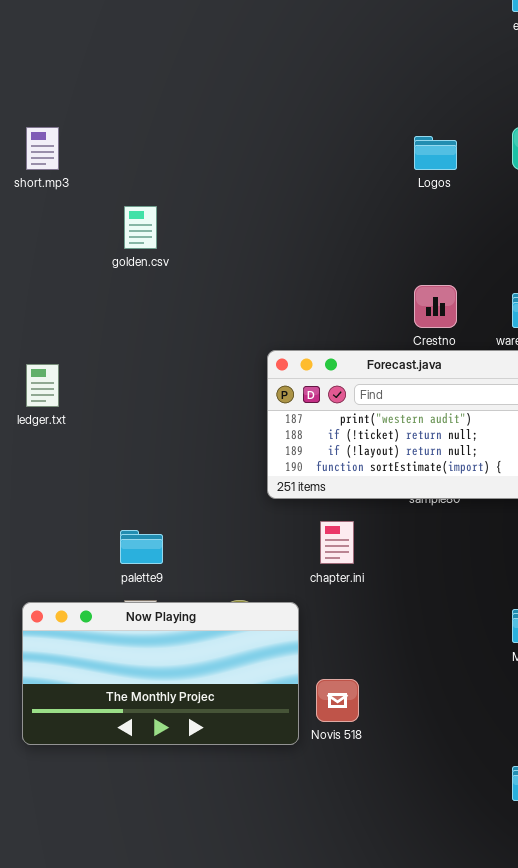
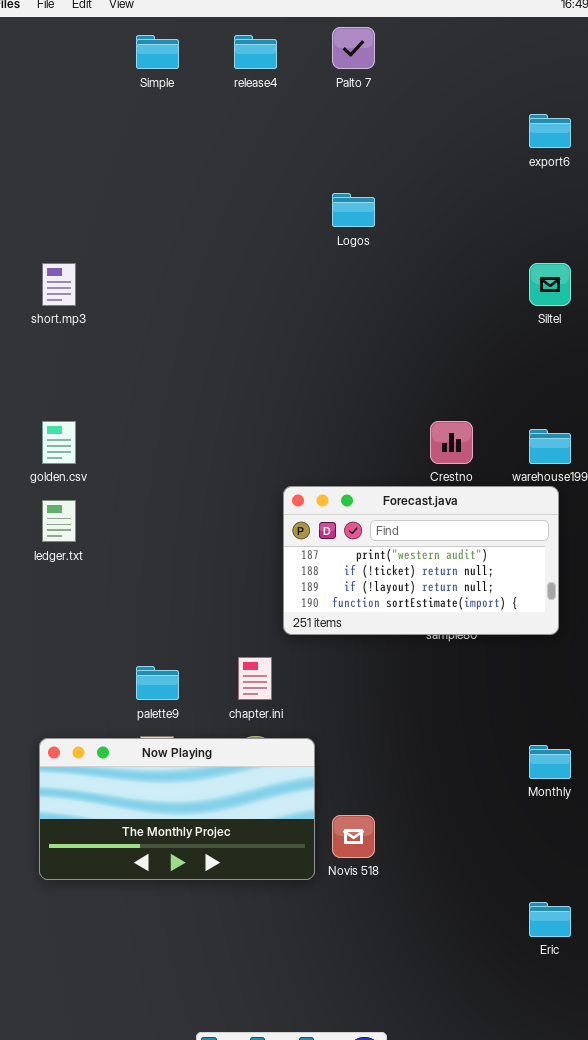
Logos: [414,136,457,170] -> [332,193,375,227], moved
golden.csv: [124,206,157,249] -> [42,421,76,464], moved
chapter.ini: [320,521,354,564] -> [238,657,272,700], moved

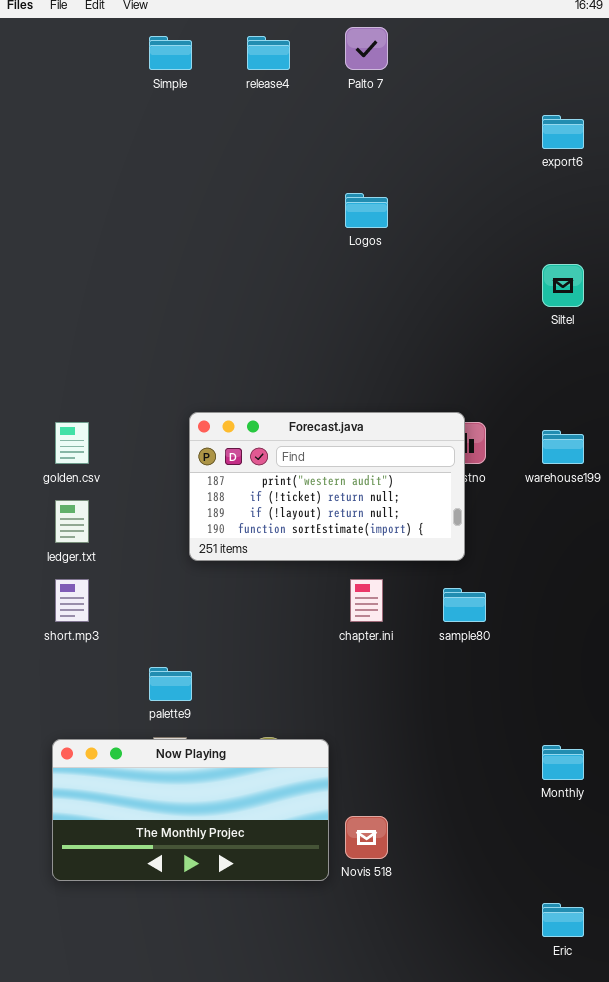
short.mp3: [42,263,76,306] -> [55,579,89,622], moved
Forecast.java: [283,486,559,635] -> [189,412,465,561], moved
chapter.ini: [238,657,272,700] -> [350,579,383,622], moved

